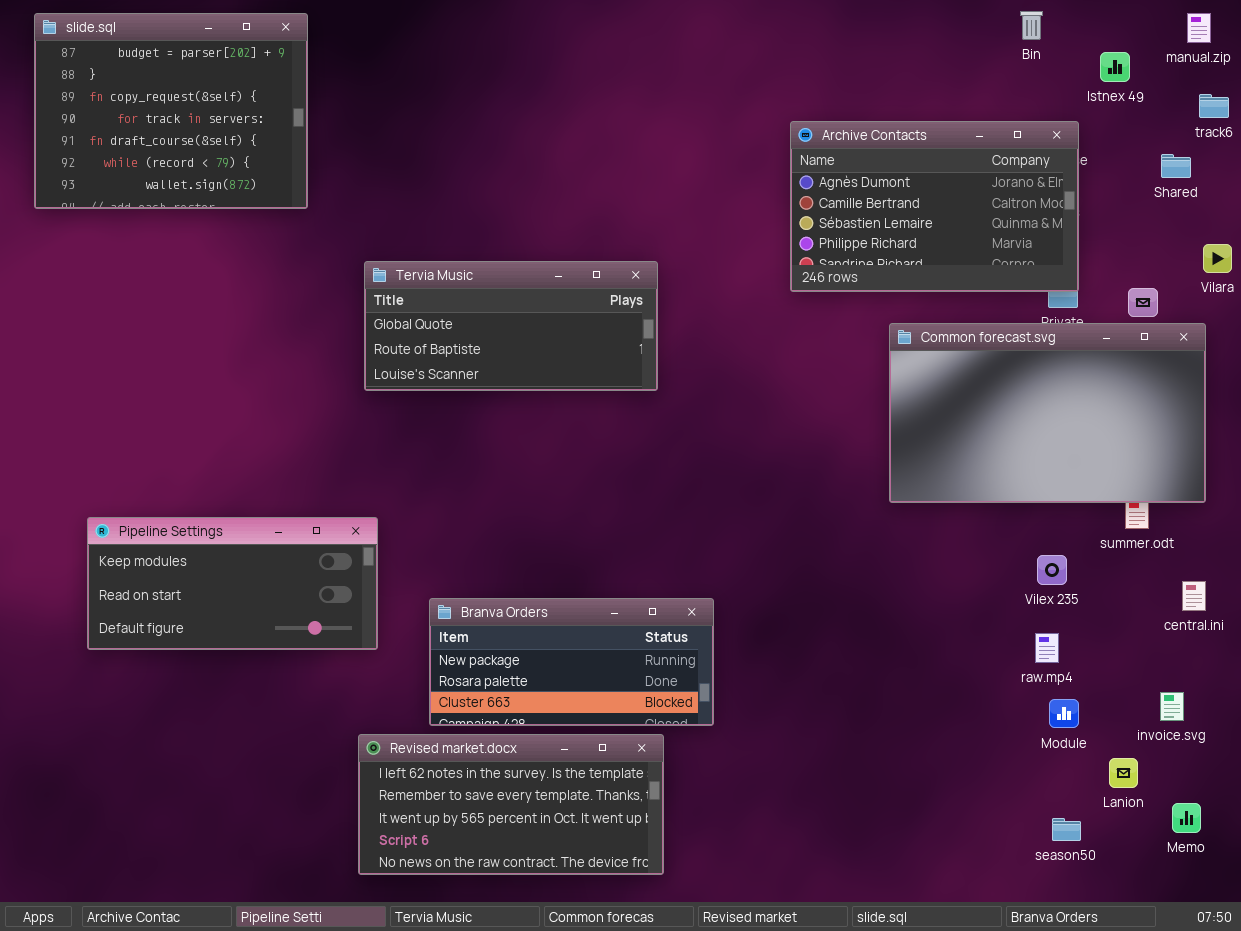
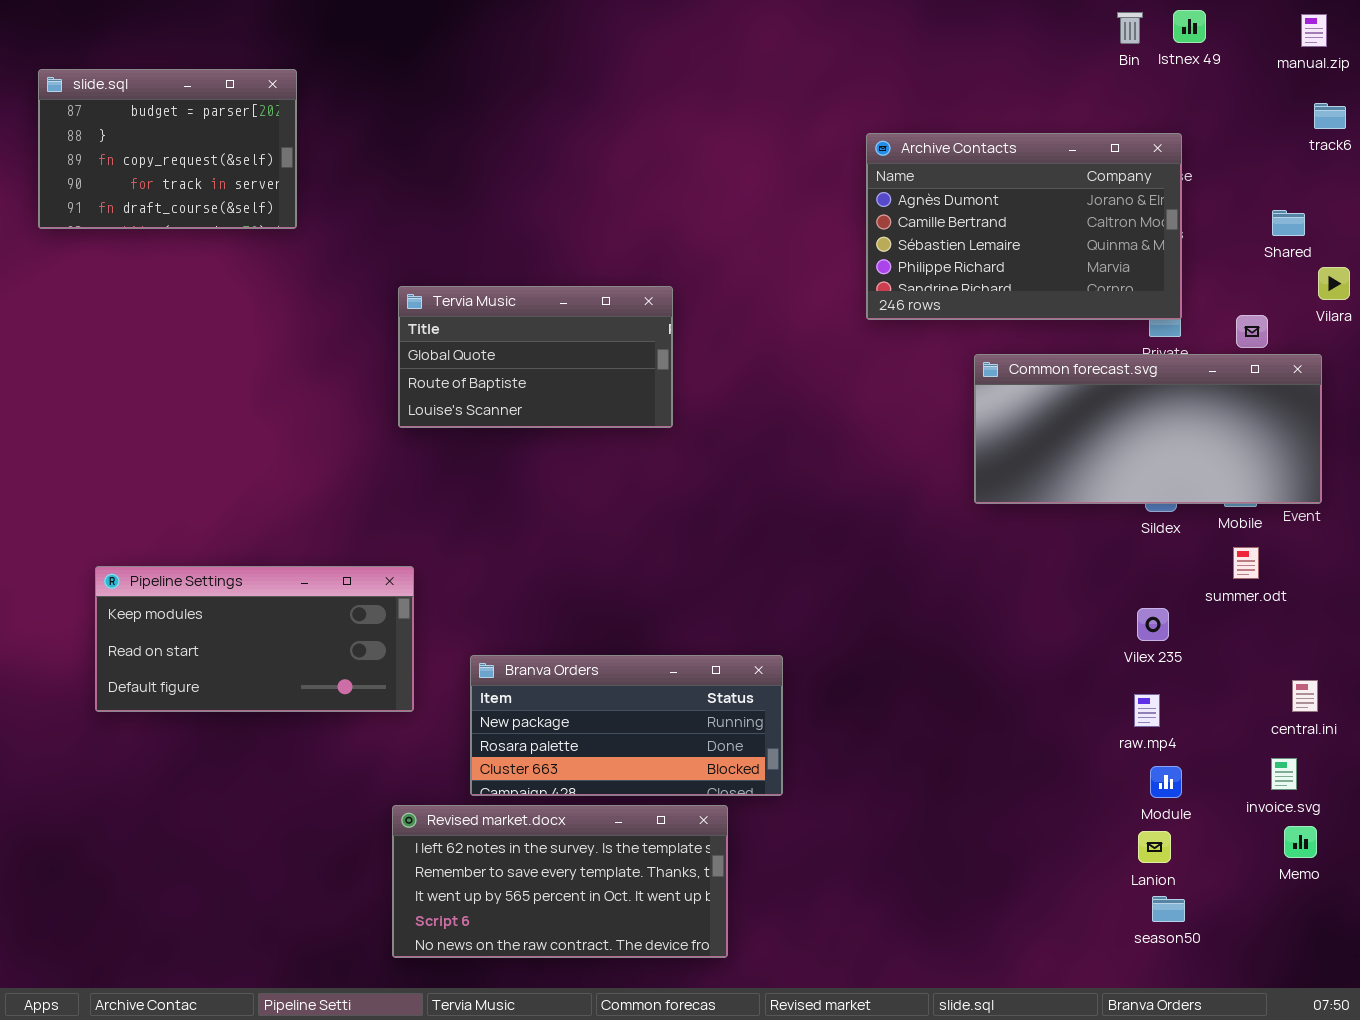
slide.sql: [34,13,308,209] -> [38,69,297,229], resized
Istnex 49: [1100,52,1130,82] -> [1173,10,1206,43], moved
Shared: [1161,154,1191,178] -> [1272,210,1305,236], moved
Tervia Music: [364,261,658,391] -> [398,286,673,428], resized
Common forecast.svg: [889,323,1206,503] -> [974,354,1322,504], resized
central.ini: [1182,581,1206,611] -> [1292,680,1318,712], moved
Lanion: [1109,758,1138,788] -> [1138,831,1171,863], moved
Memo: [1172,803,1201,833] -> [1284,826,1317,858], moved

